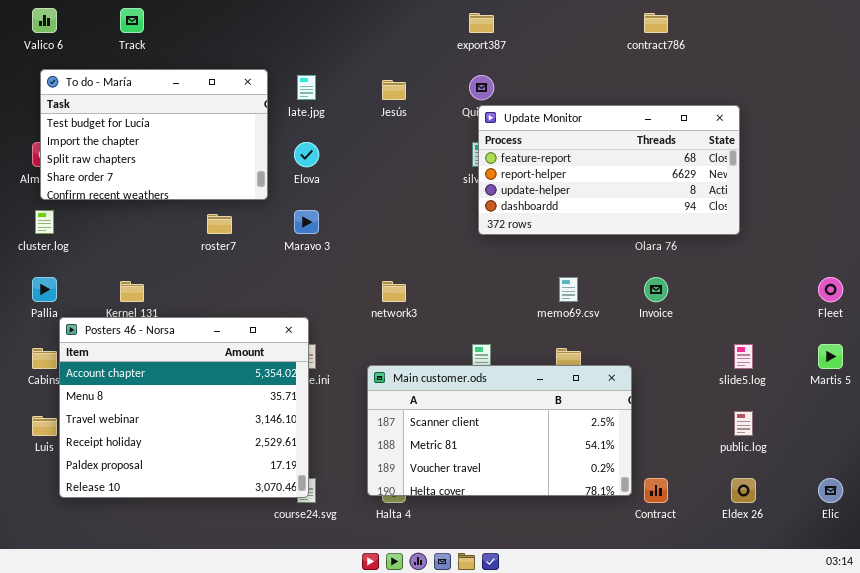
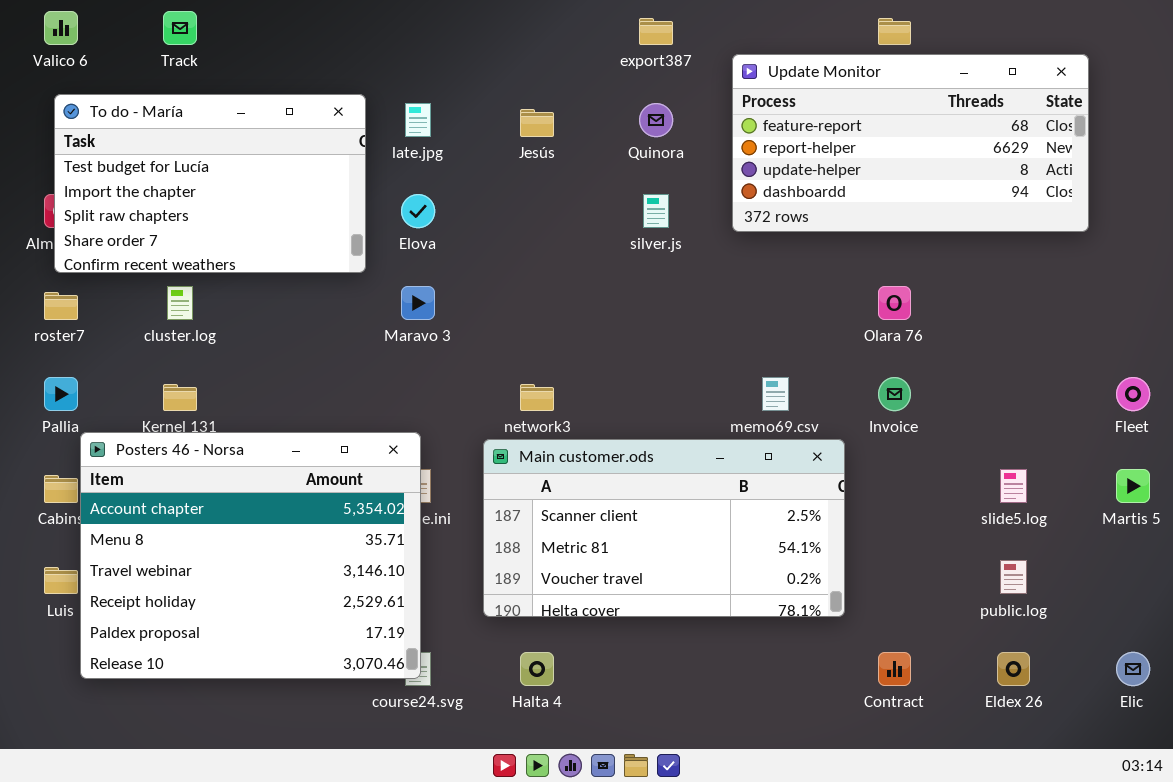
Update Monitor: [478,105,740,235] -> [732,54,1089,232], moved
cluster.log: [35,210,54,234] -> [167,286,193,320], moved
roster7: [207,214,232,234] -> [44,292,78,320], moved
Main customer.ods: [367,365,632,496] -> [483,439,845,617], moved

